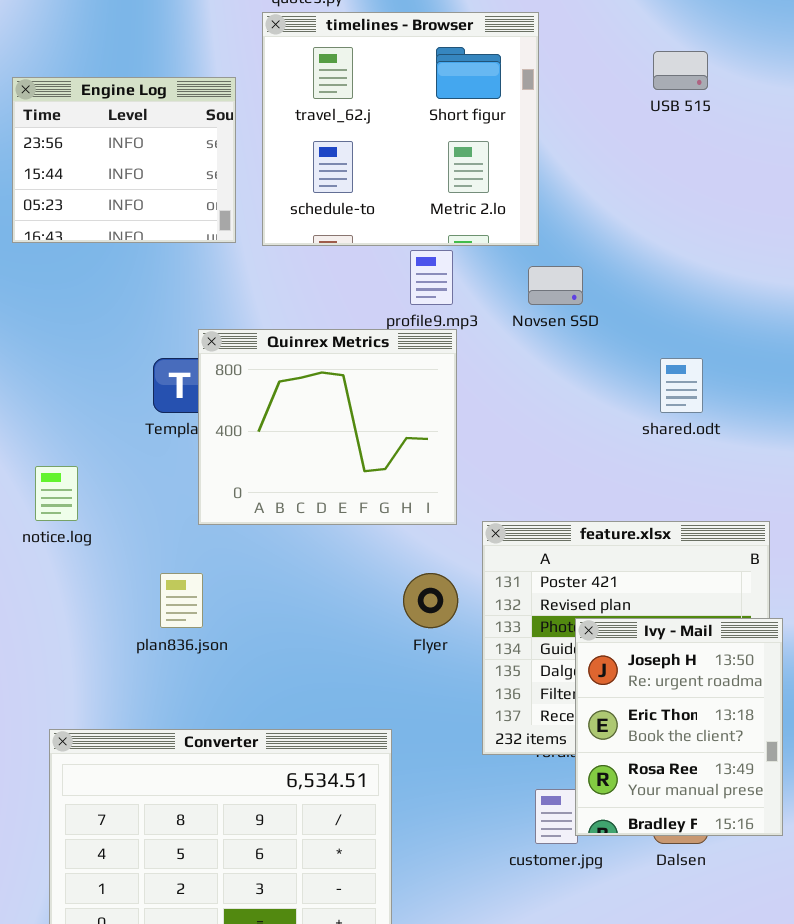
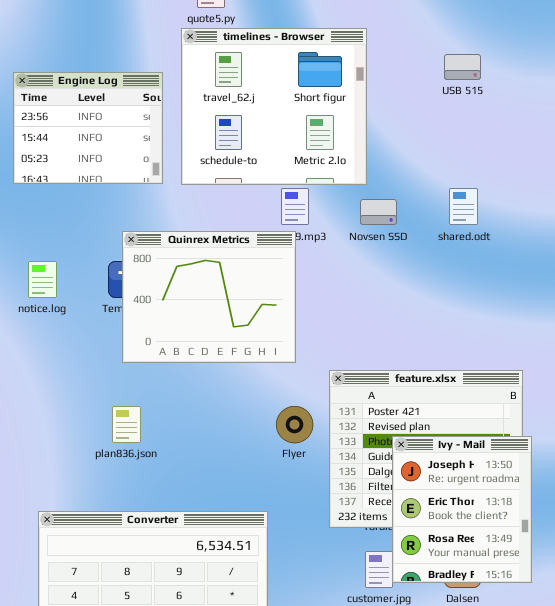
Quinrex Metrics: [198,329,457,525] -> [122,231,296,363], moved
shared.odt: [660,358,703,413] -> [449,188,478,225], moved
notice.log: [35,466,78,521] -> [28,261,57,298], moved

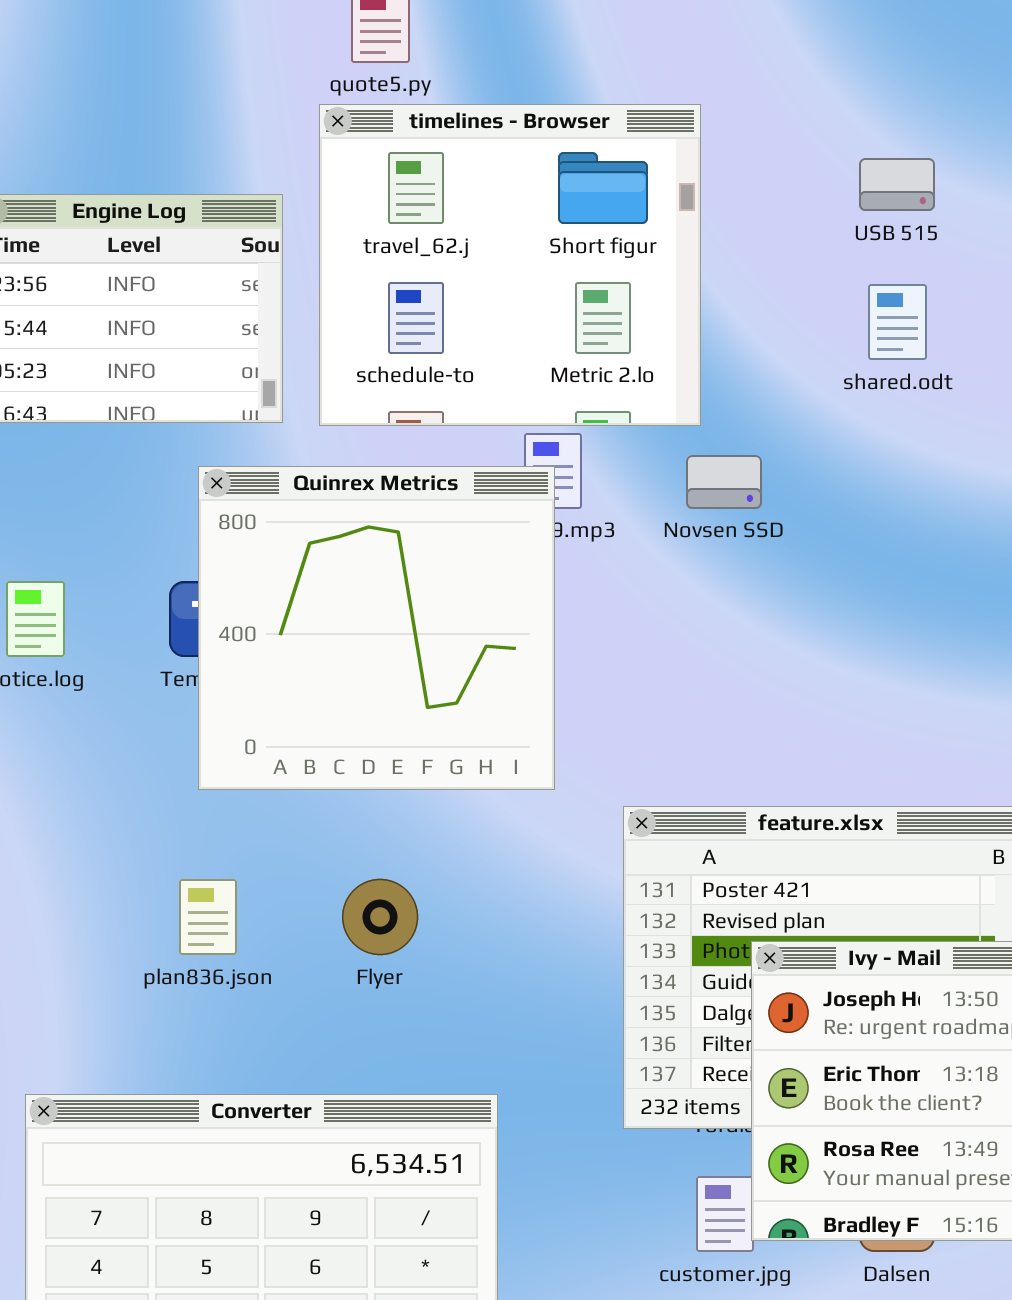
shared.odt: [449,188,478,225] -> [868,284,927,360], moved
Quinrex Metrics: [122,231,296,363] -> [198,466,555,790], resized
Flyer: [276,406,313,443] -> [342,879,418,955], moved

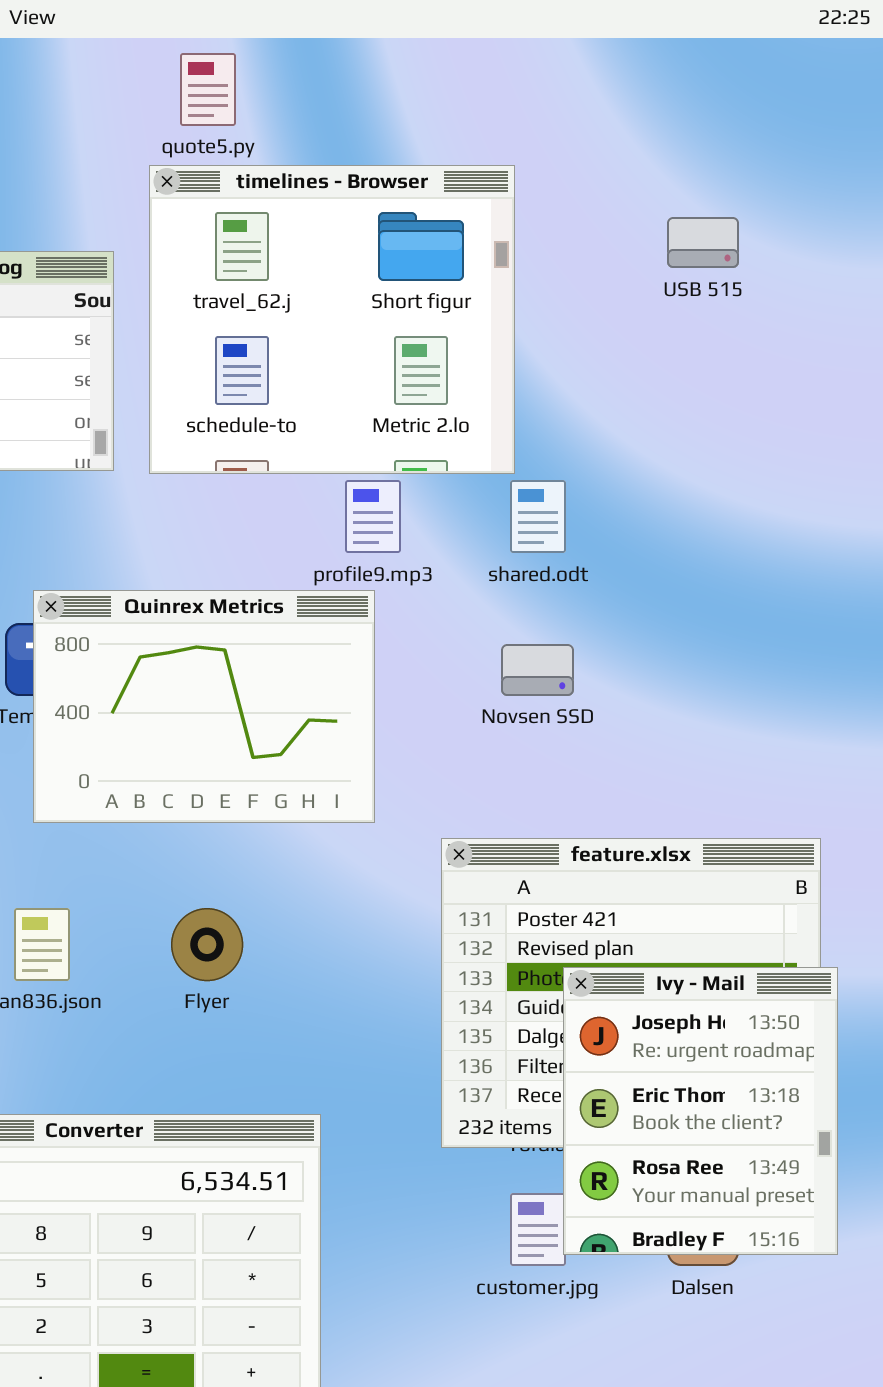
shared.odt: [868,284,927,360] -> [510,480,566,553], moved
Novsen SSD: [686,455,762,509] -> [501,644,574,696], moved
Quinrex Metrics: [198,466,555,790] -> [33,590,375,823], resized

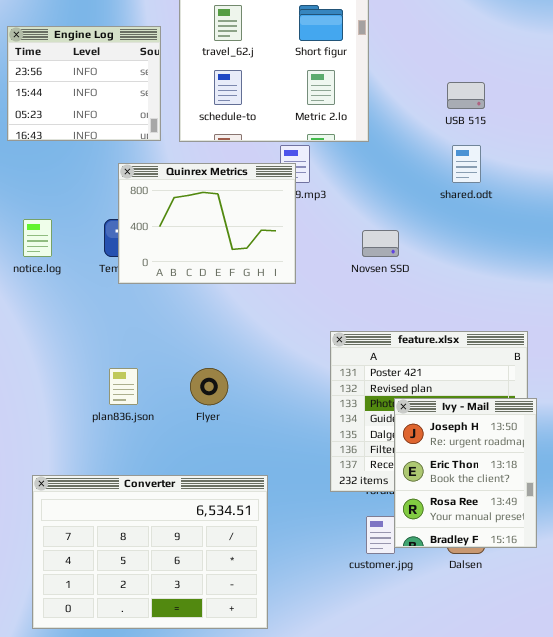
USB 515: [667,217,739,268] -> [447,82,485,109], moved
shared.odt: [510,480,566,553] -> [452,145,481,183], moved
Quinrex Metrics: [33,590,375,823] -> [118,163,296,284], moved

